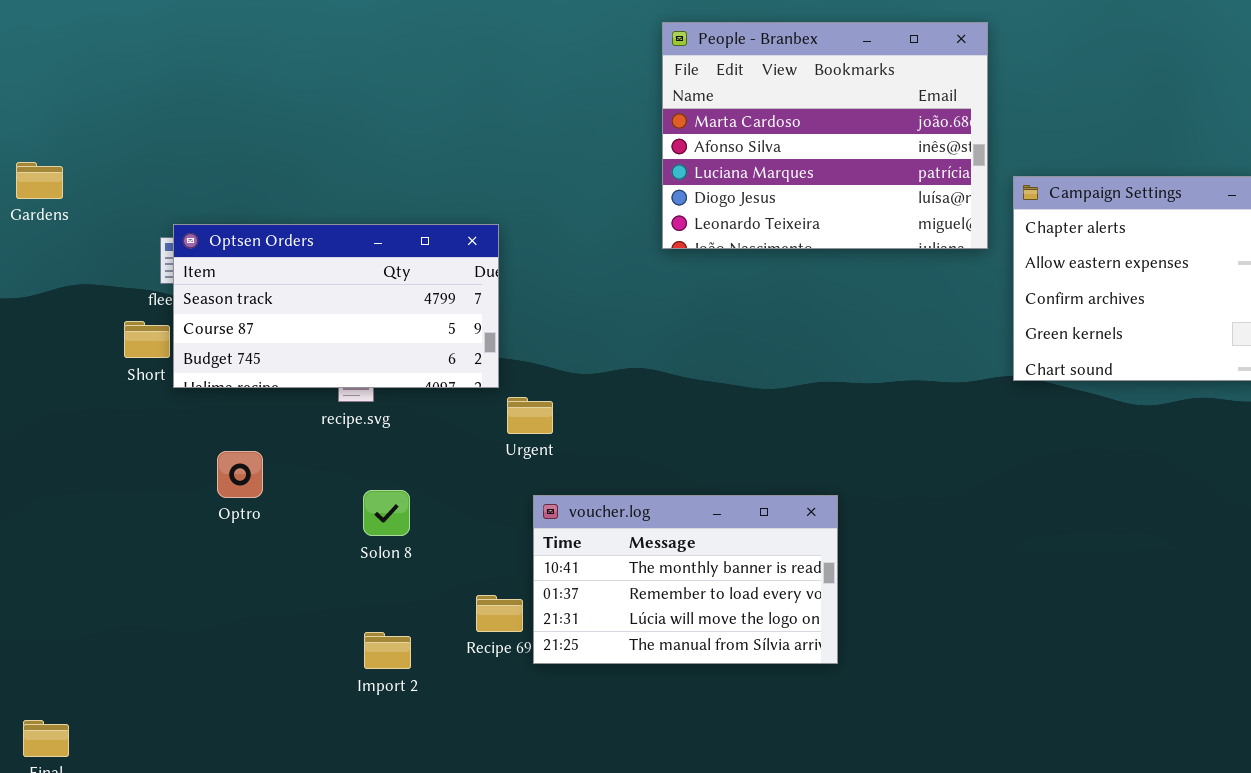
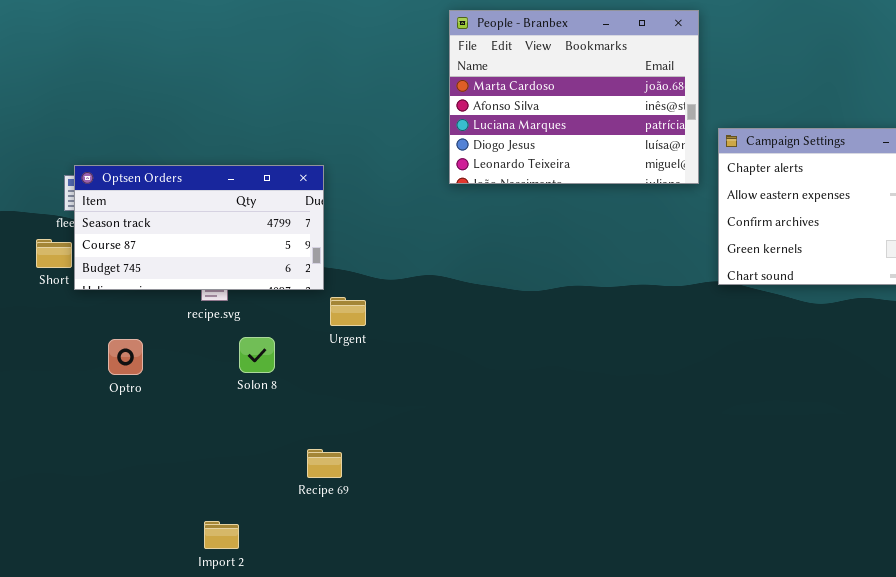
Solon 8: [363,490,410,536] -> [239,337,275,373], moved
voucher.log: [533,495,838,664] -> none, closed
Import 2: [364,632,411,669] -> [204,521,239,549], moved

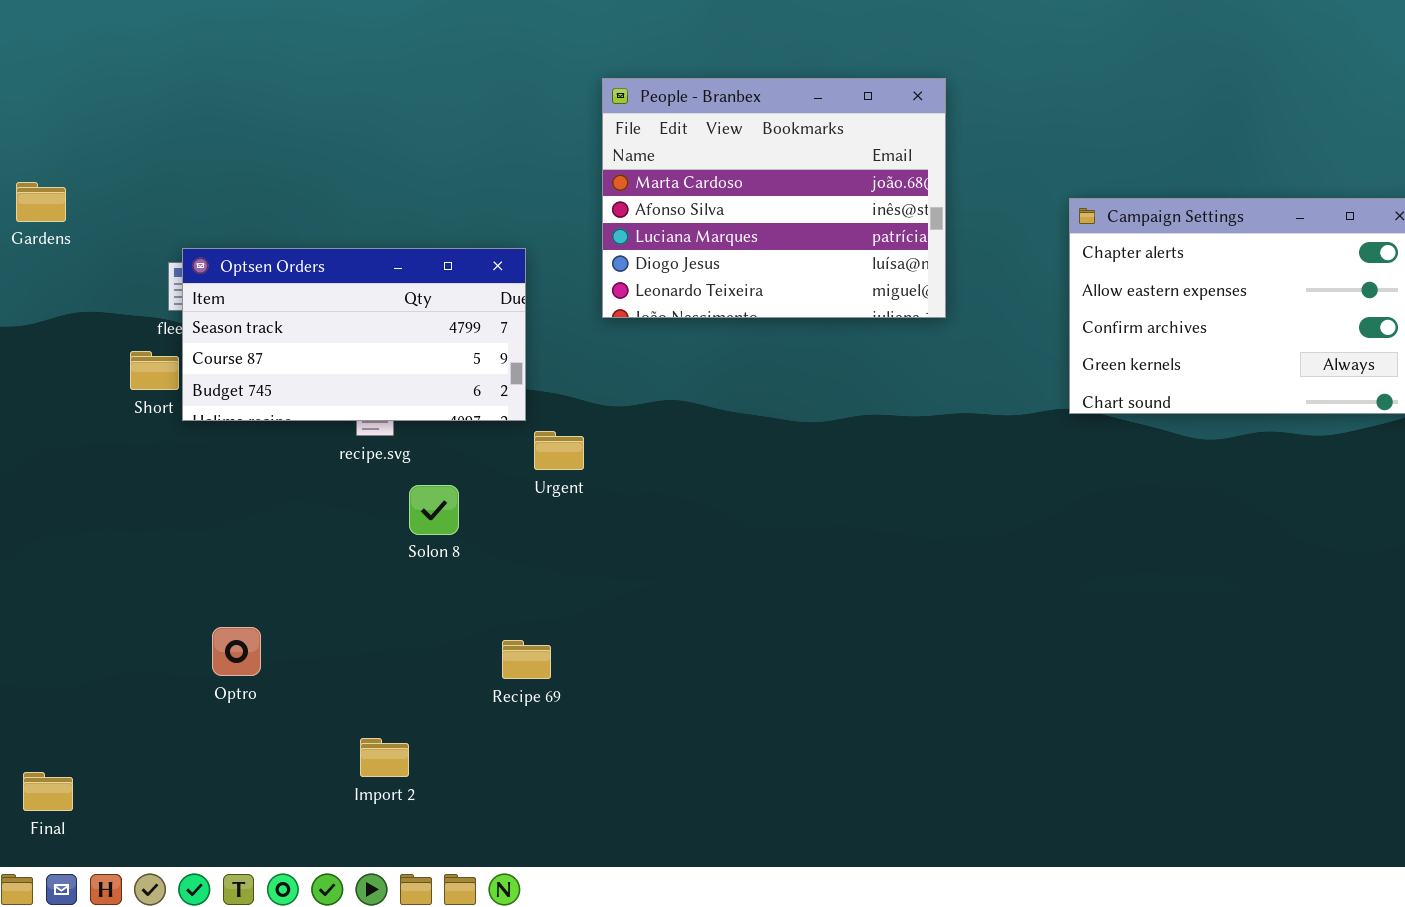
People - Branbex: [449,10,699,184] -> [602,78,946,318], moved
Optro: [108,339,143,375] -> [212,627,261,676], moved

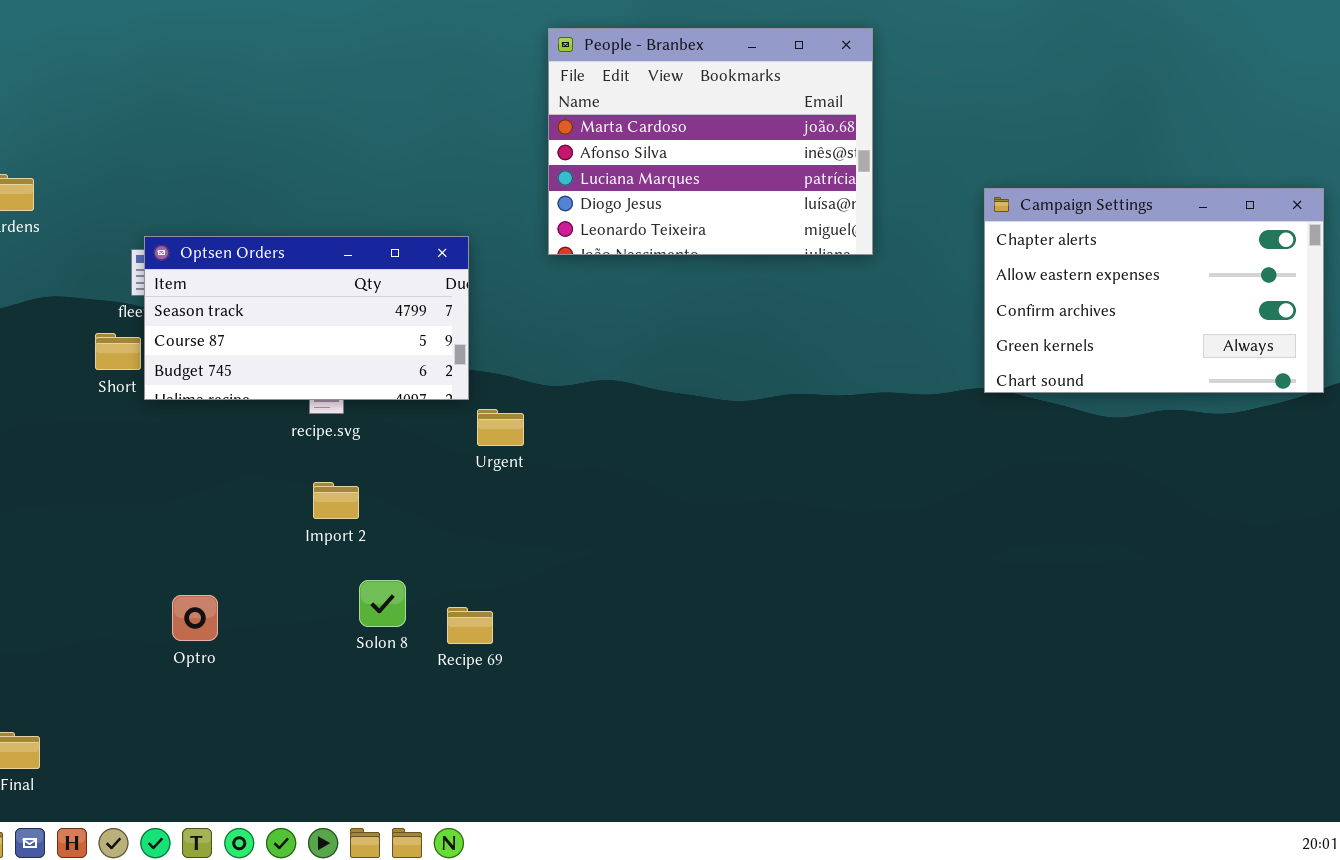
People - Branbex: [602,78,946,318] -> [548,28,873,255], moved
Solon 8: [409,485,459,535] -> [359,580,406,627], moved
Import 2: [360,738,409,777] -> [313,482,359,519], moved

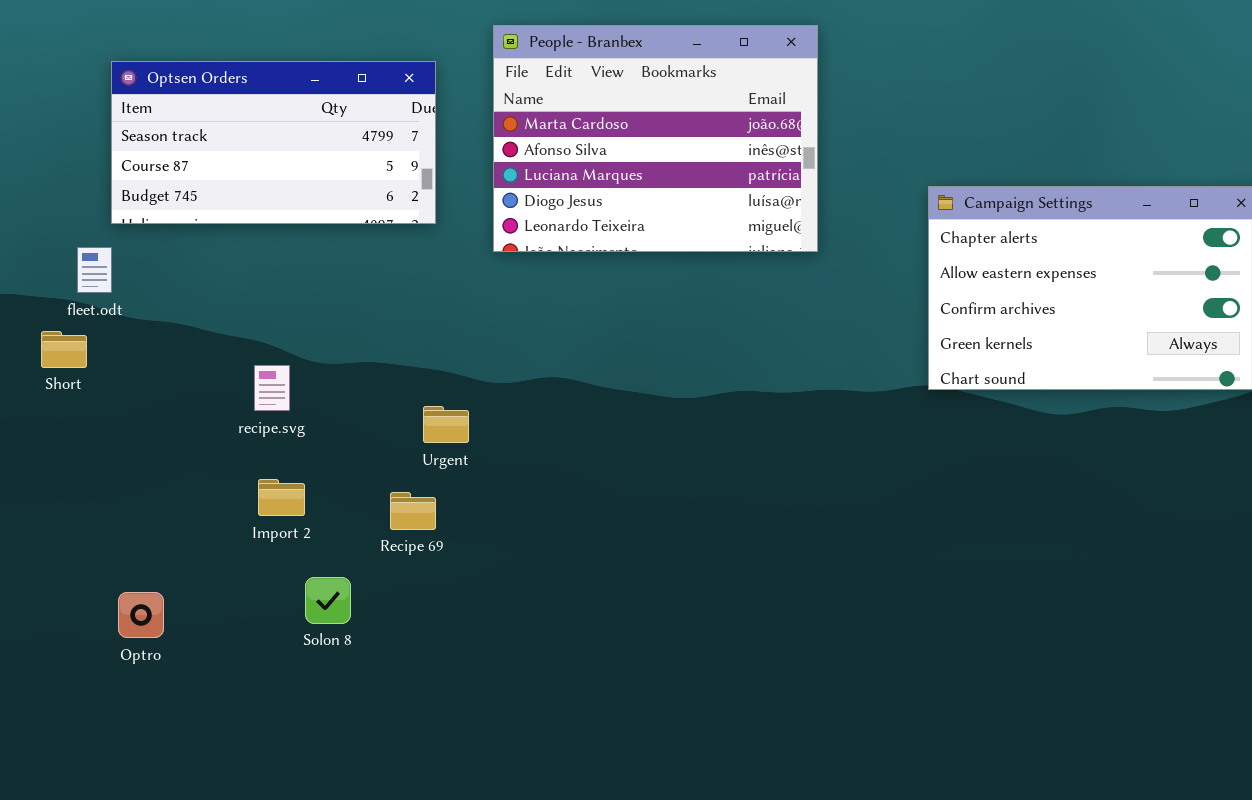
Optsen Orders: [144,236,469,400] -> [111,61,436,224], moved
Recipe 69: [447,607,493,644] -> [390,492,436,530], moved

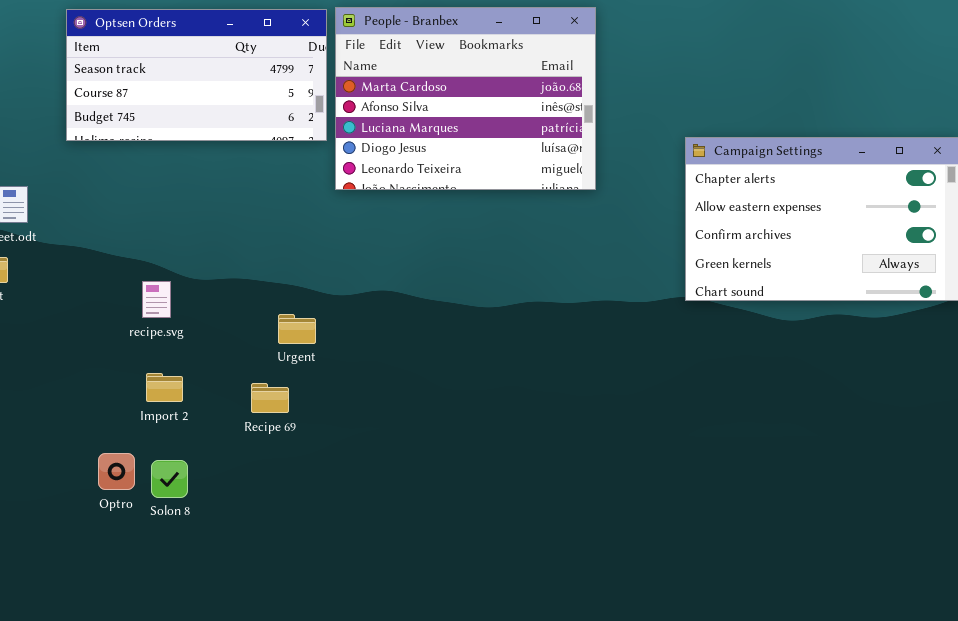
Optsen Orders: [111,61,436,224] -> [66,9,327,141], moved
Solon 8: [305,577,351,624] -> [151,460,188,498], moved
Optro: [118,592,164,638] -> [98,453,135,490], moved

